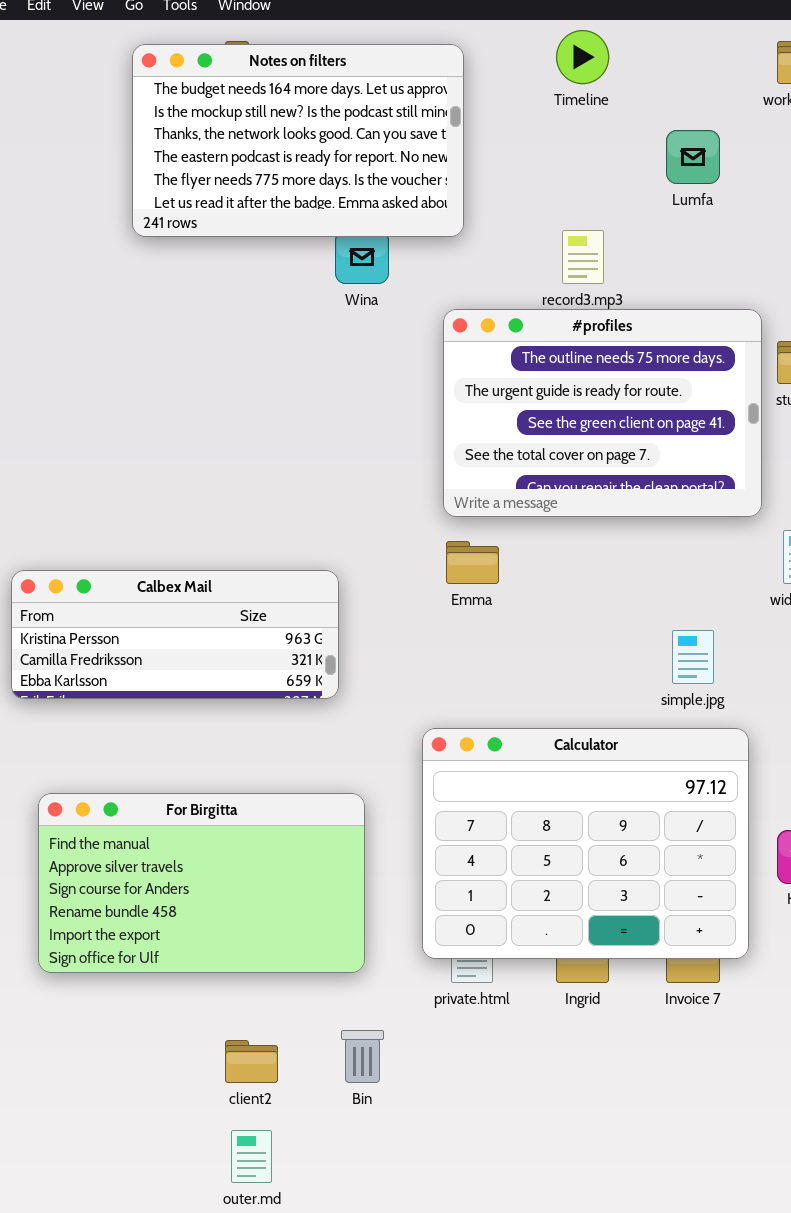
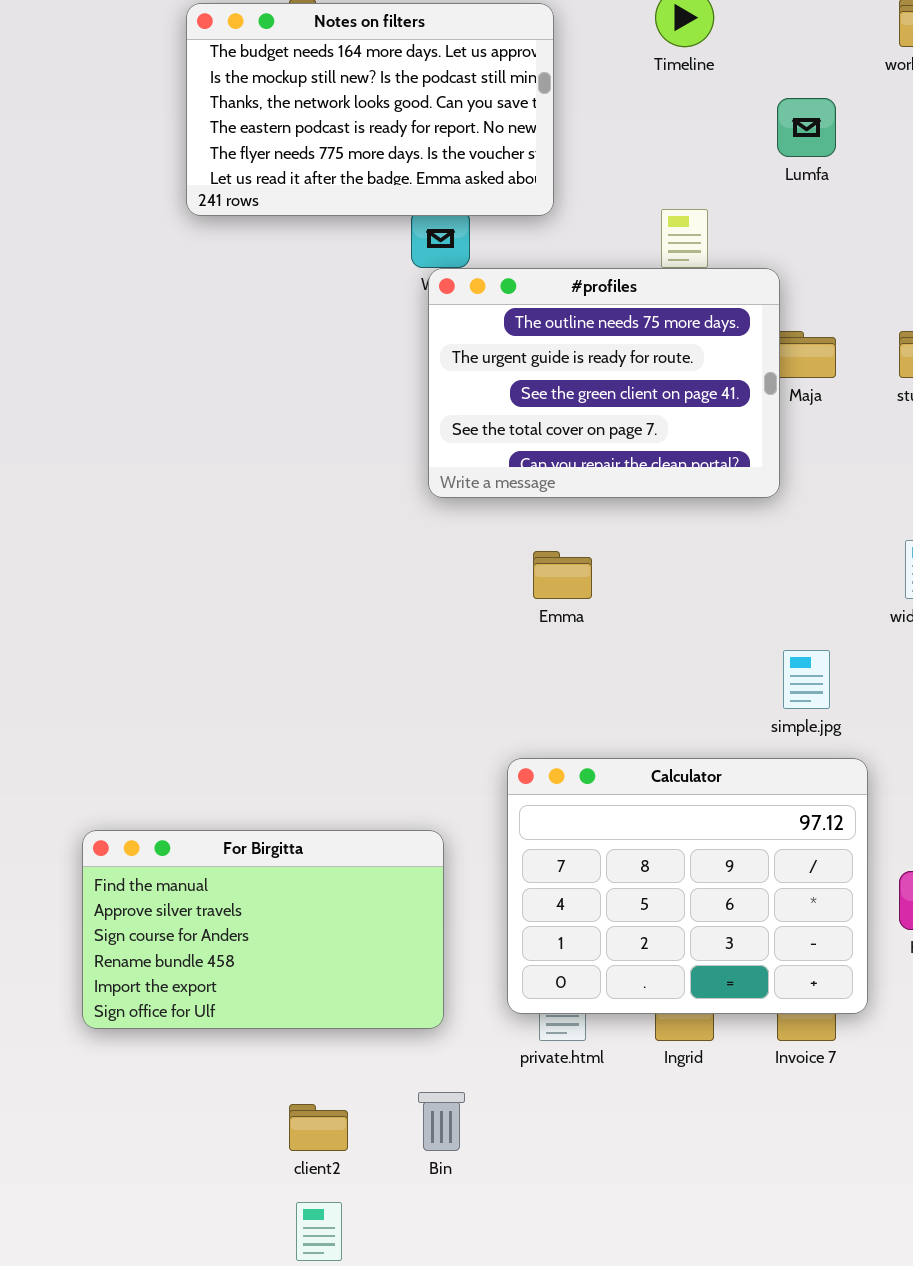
#profiles: [443,309,762,517] -> [428,268,780,498], moved
Calbex Mail: [11,570,339,699] -> none, closed

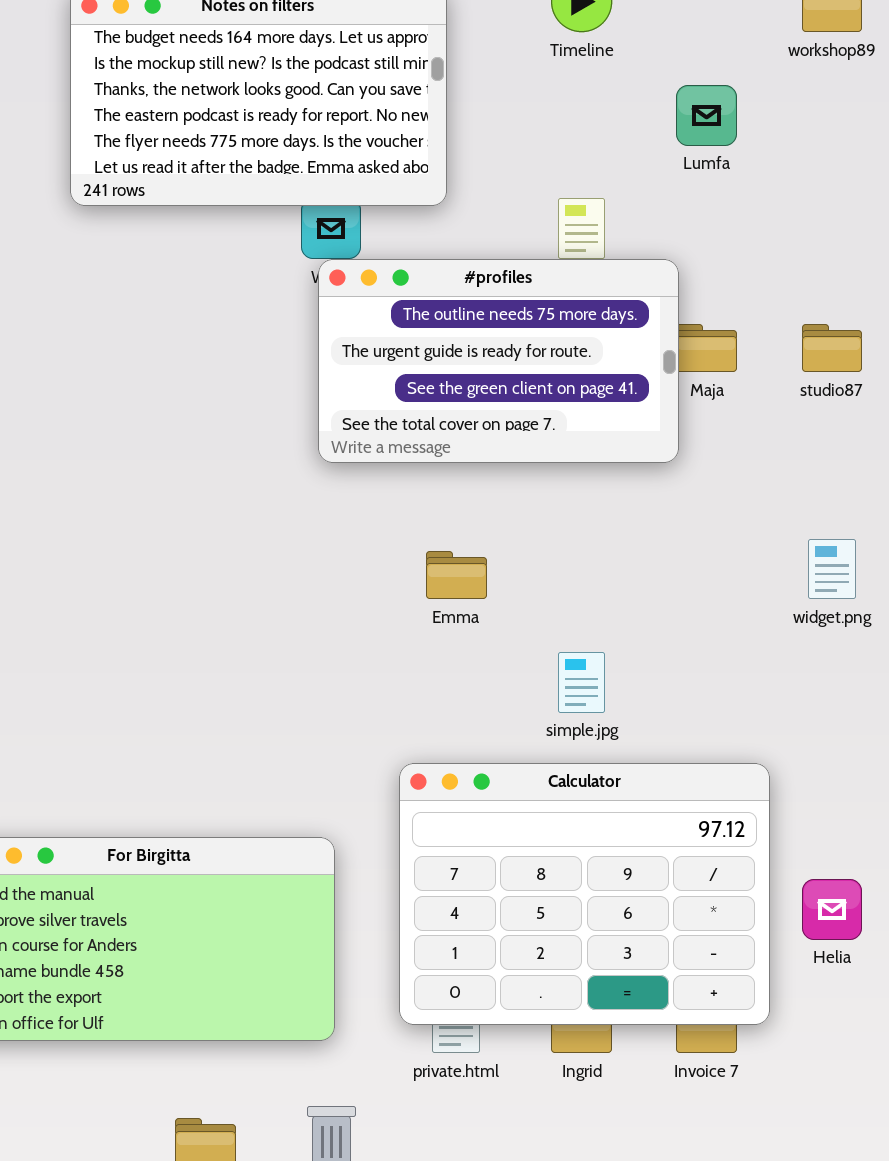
#profiles: [428,268,780,498] -> [318,259,679,463], resized
simple.jpg: [783,650,830,709] -> [558,652,605,713], moved

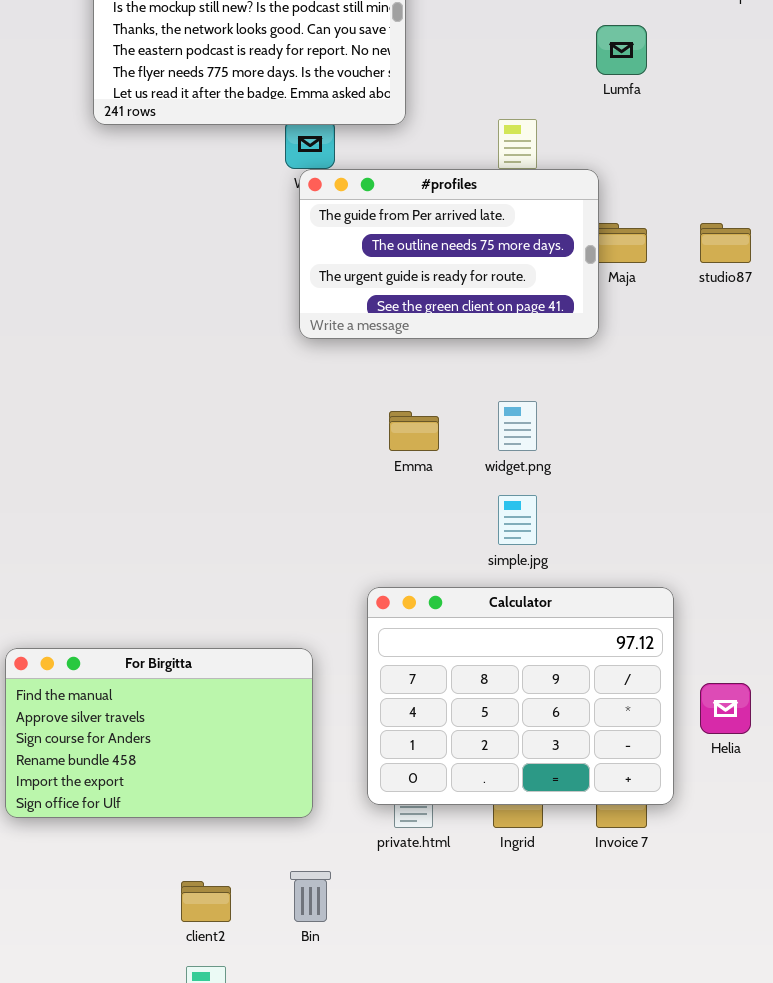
#profiles: [318,259,679,463] -> [299,169,599,339], scrolled up 1 row
widget.png: [808,539,856,599] -> [498,401,537,451], moved

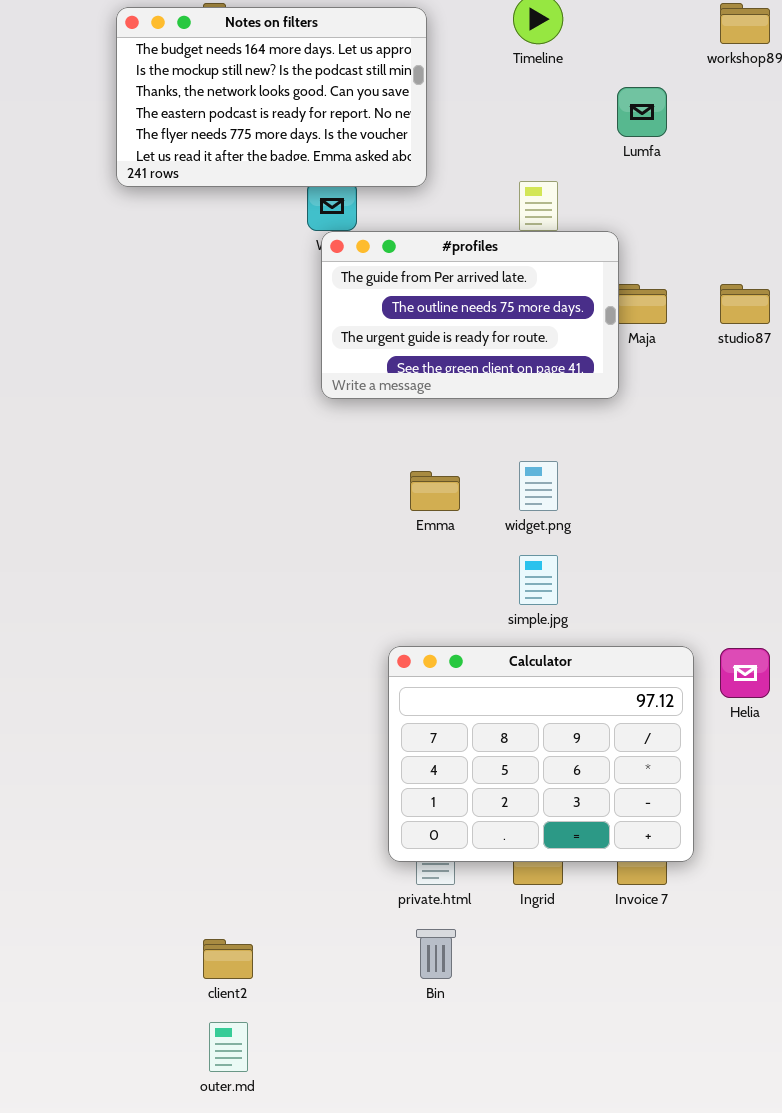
For Birgitta: [5,648,313,818] -> none, closed
Helia: [700,683,751,734] -> [720,648,770,698], moved
Bin: [290,871,331,922] -> [416,929,456,979], moved

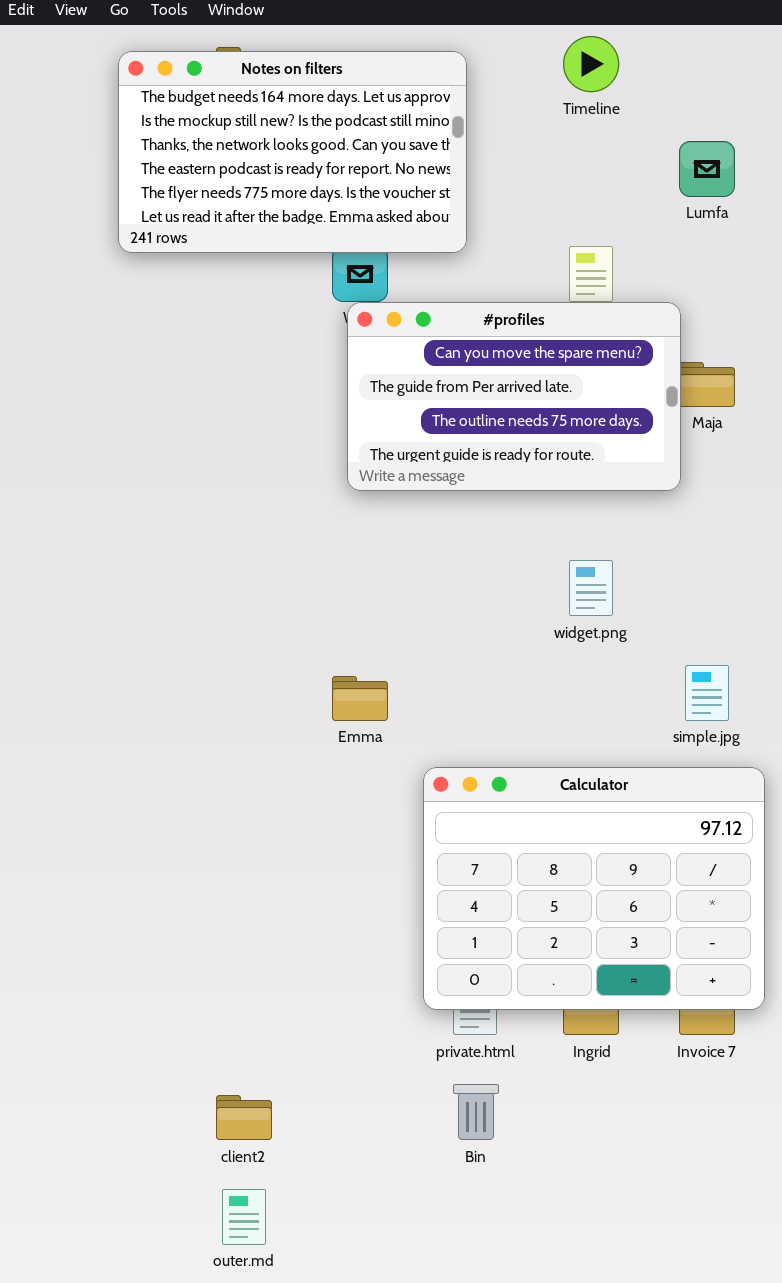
#profiles: [321,231,619,399] -> [347,302,681,491], scrolled up 1 row
Emma: [410,471,460,511] -> [332,676,388,721], moved
simple.jpg: [519,555,558,605] -> [685,665,729,721], moved

